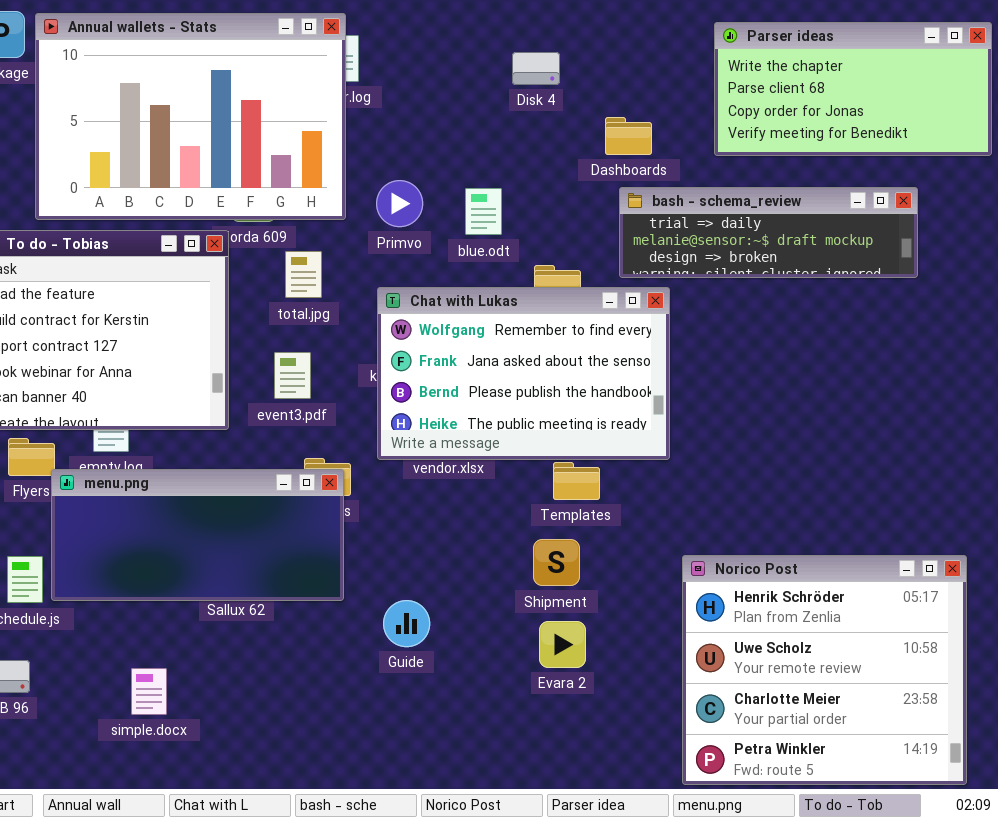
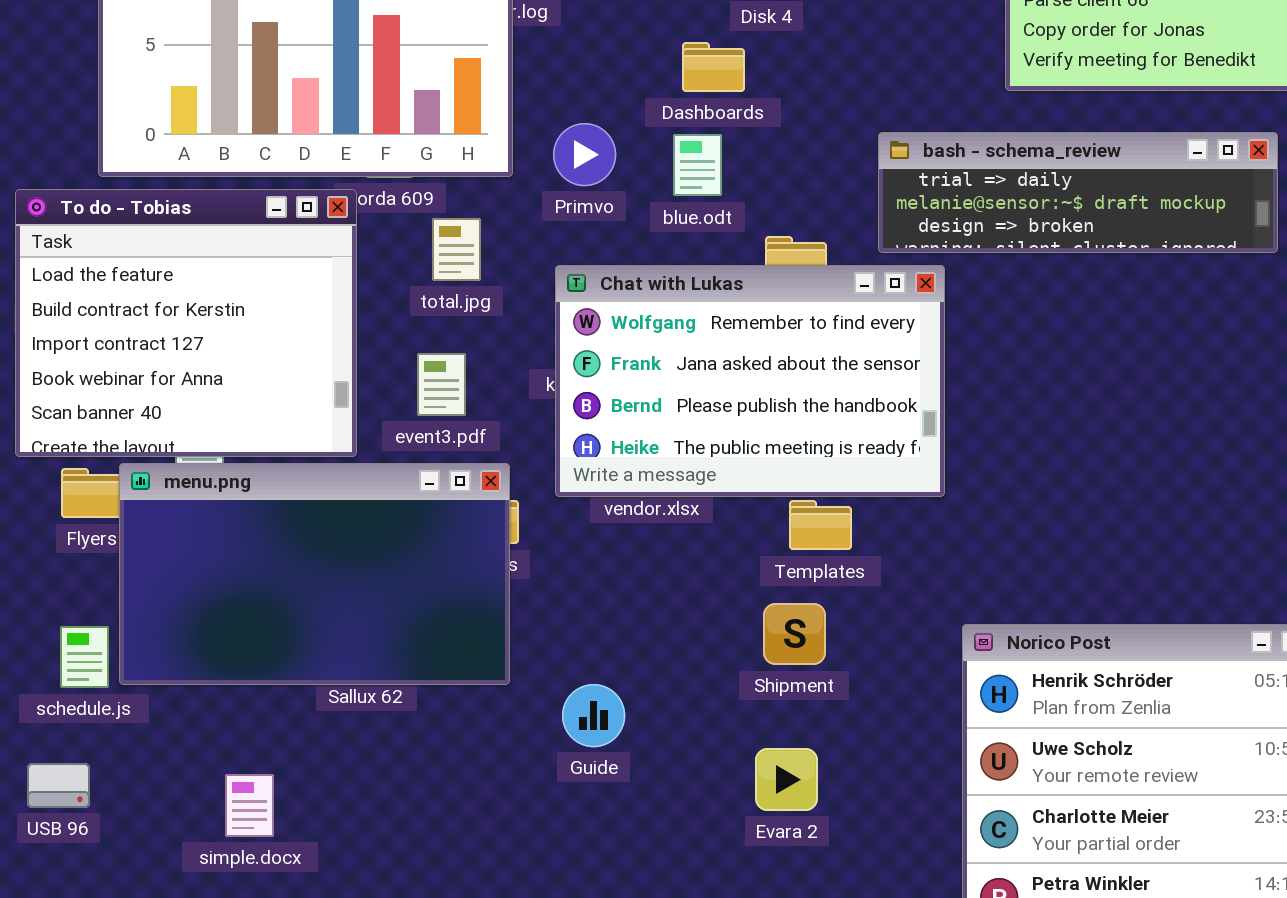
Dashboards: [605,117,652,155] -> [682,42,745,92], moved
menu.png: [51,469,344,601] -> [119,463,510,685], resized
Evara 2: [539,621,586,668] -> [755,748,818,811], moved

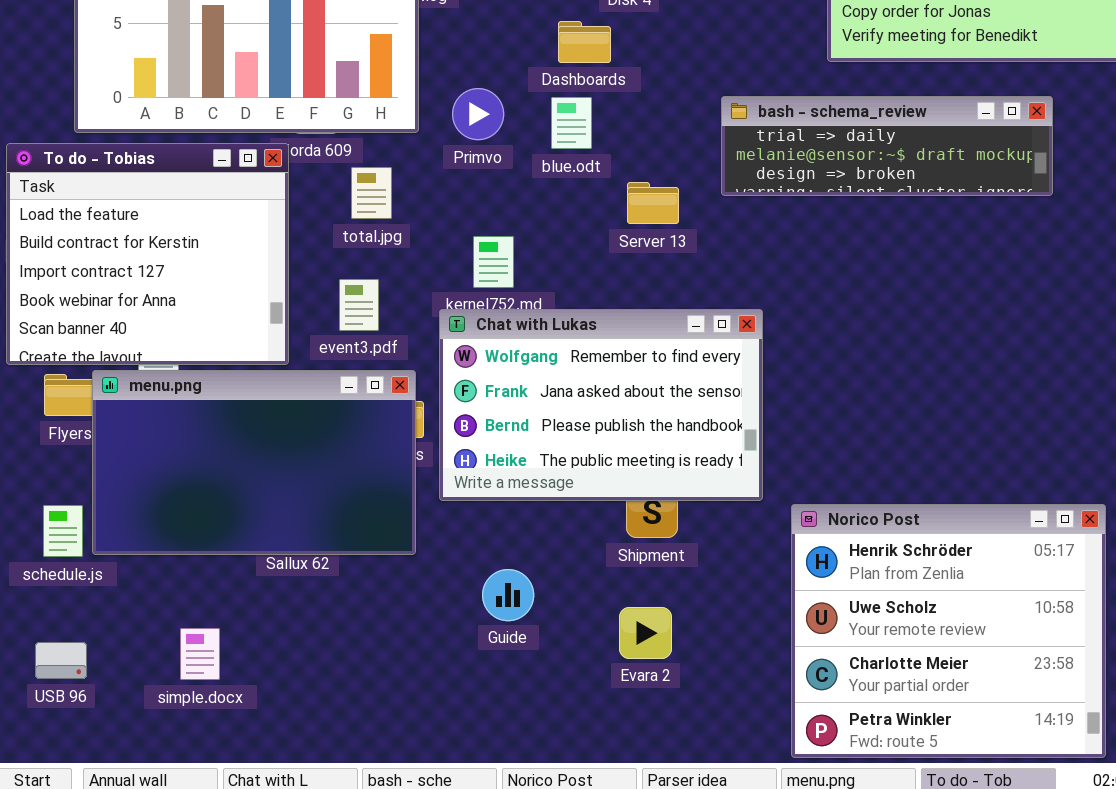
Chat with Lukas: [555,265,945,497] -> [439,309,763,501], moved
Guide: [562,684,625,747] -> [482,569,534,621], moved
USB 96: [27,763,90,808] -> [35,642,87,679], moved

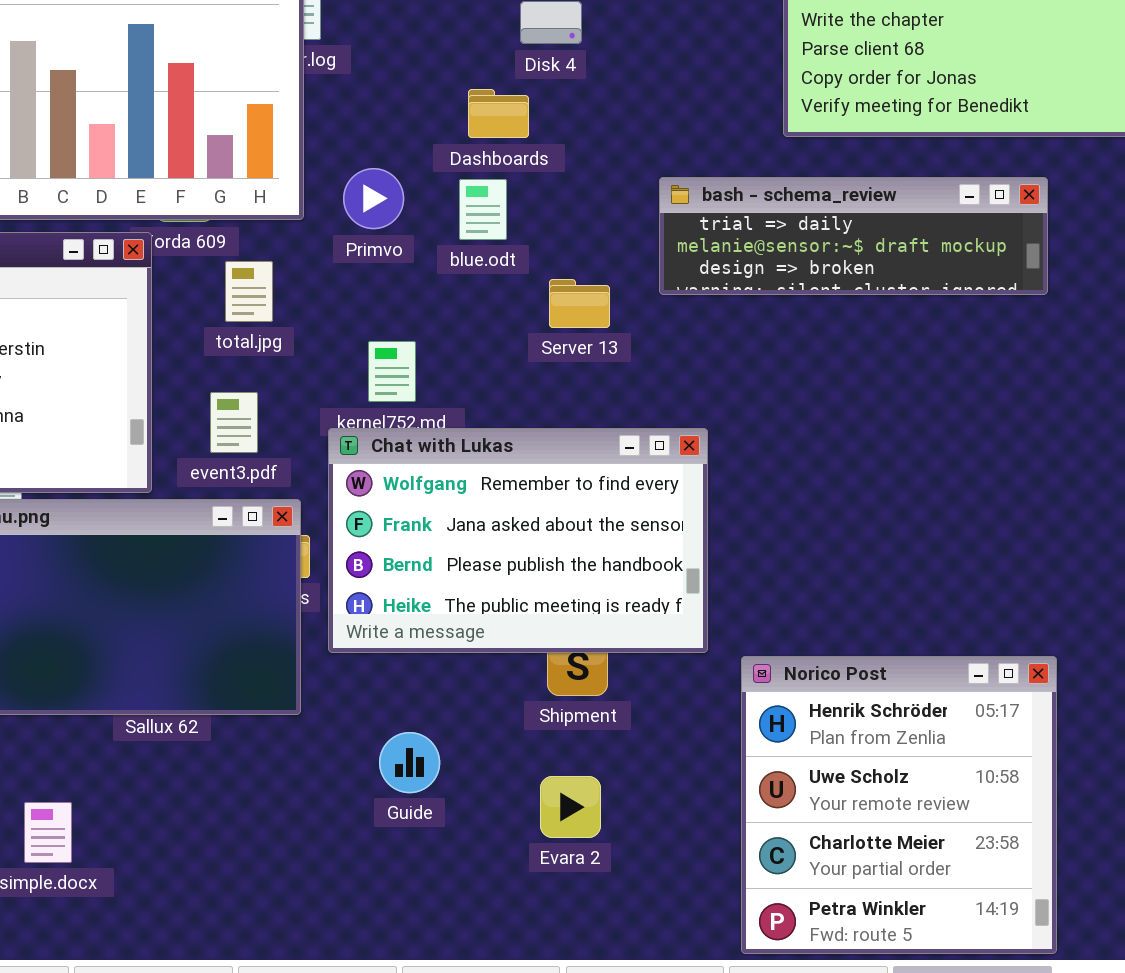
Norico Post: [791,504,1106,758] -> [741,656,1057,954], resized

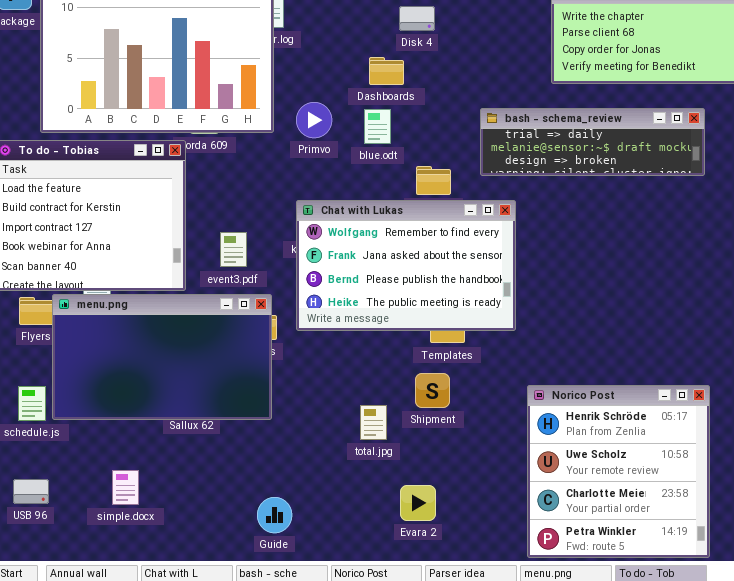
total.jpg: [225,261,273,322] -> [360,405,387,440], moved
Chat with Lukas: [328,428,708,653] -> [296,200,516,331], moved
Guide: [379,732,440,793] -> [257,497,292,533], moved
Evara 2: [540,776,601,838] -> [400,485,436,521], moved

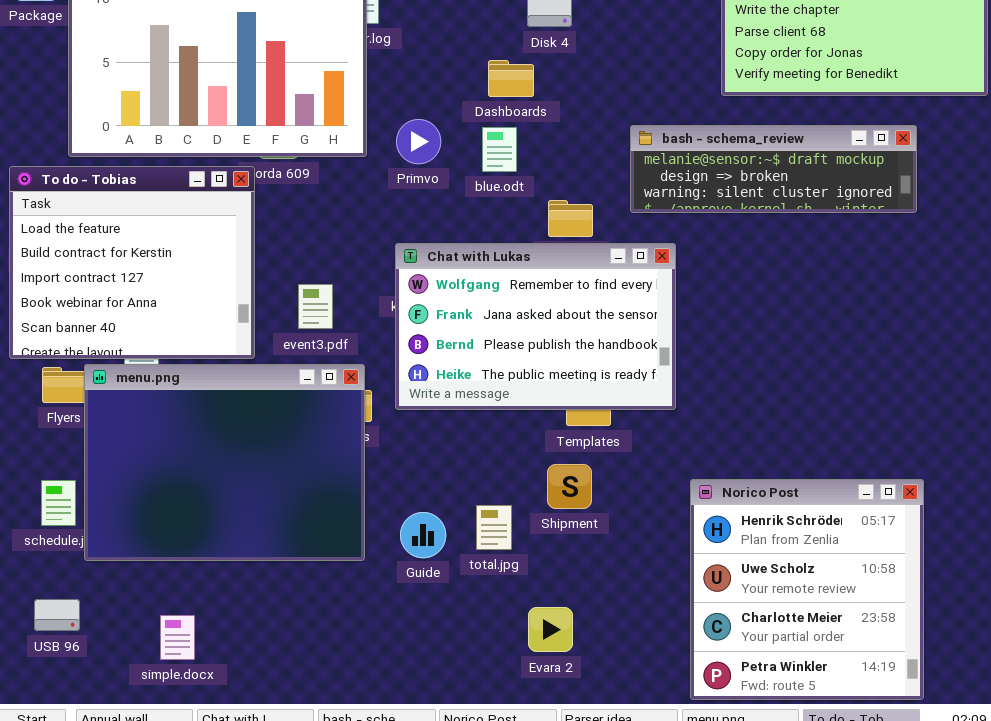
bash - schema_review: [480,108,705,176] -> [630,125,917,213], scrolled down 1 row
menu.png: [52,294,272,420] -> [84,364,365,561], resized
simple.docx: [112,470,139,505] -> [160,615,195,660], moved
Guide: [257,497,292,533] -> [400,512,446,558], moved

